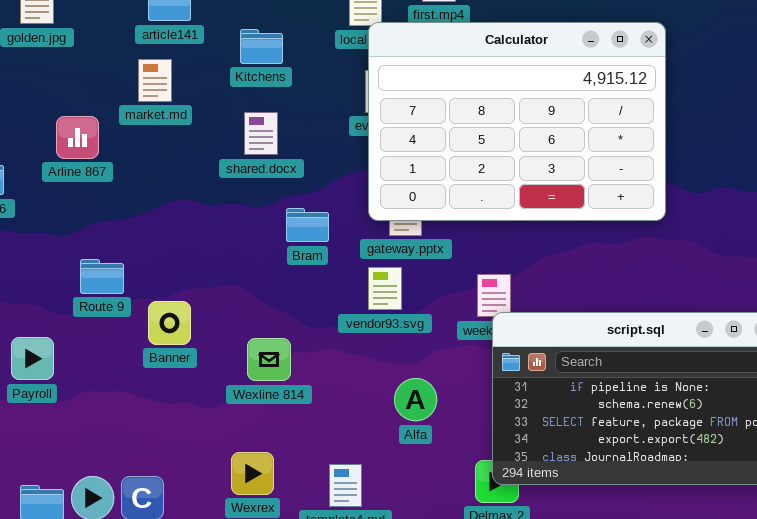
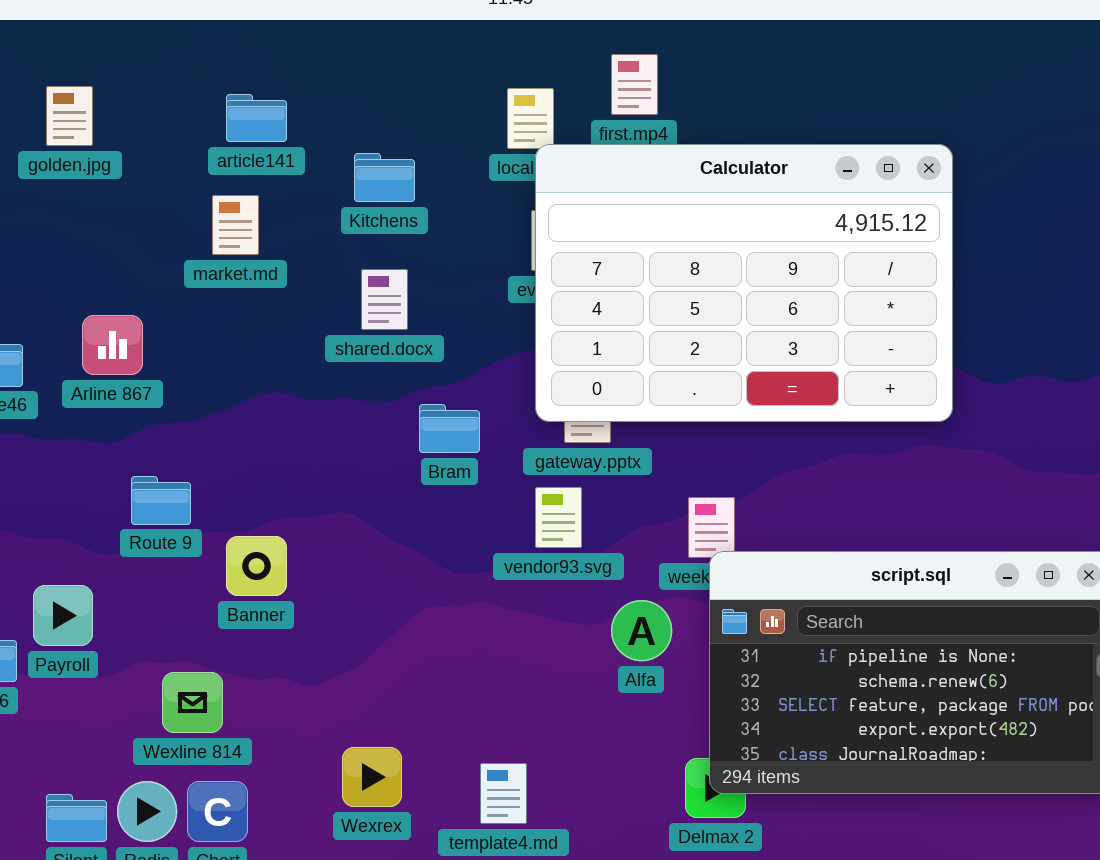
Arline 867: [56,116,99,159] -> [82,315,143,375], moved
Wexline 814: [247,338,291,381] -> [162,672,223,733], moved
Alfa: [394,378,437,421] -> [611,600,672,661], moved

